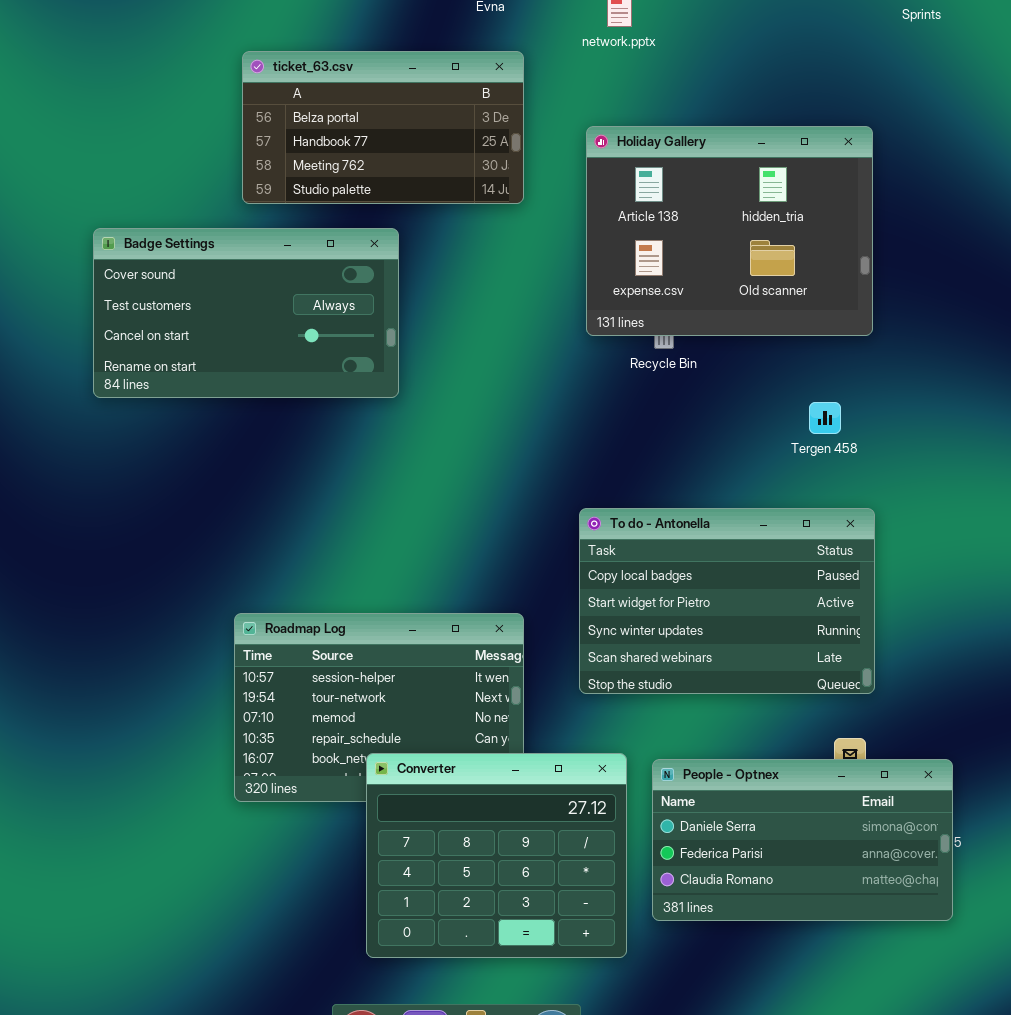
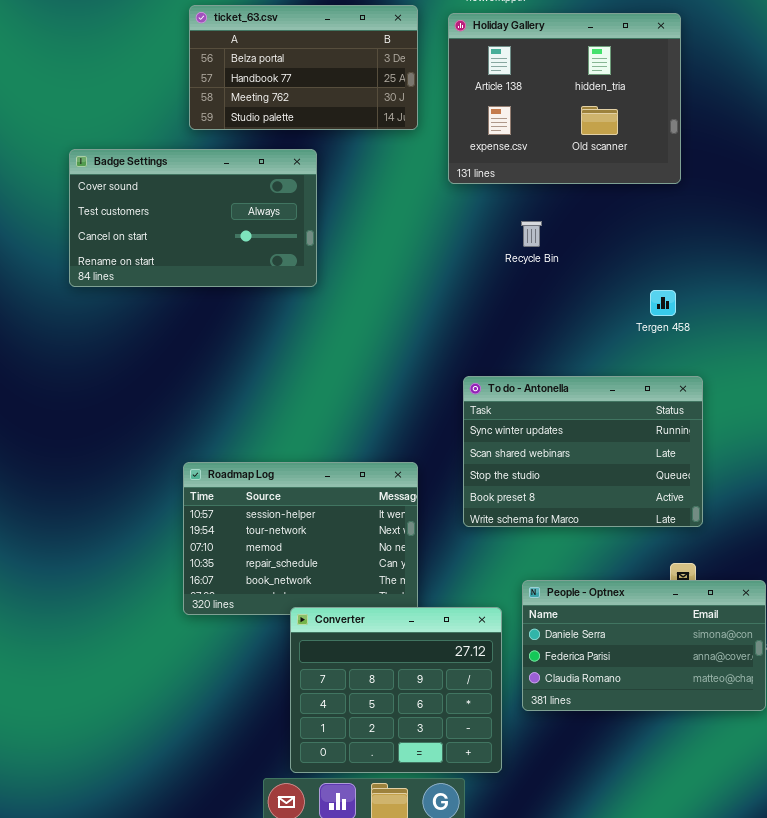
Holiday Gallery: [586,126,873,336] -> [448,13,681,184], moved
To do - Antonella: [579,508,875,694] -> [463,376,703,527], scrolled down 2 rows
Converter: [366,753,627,958] -> [290,607,502,773], moved

